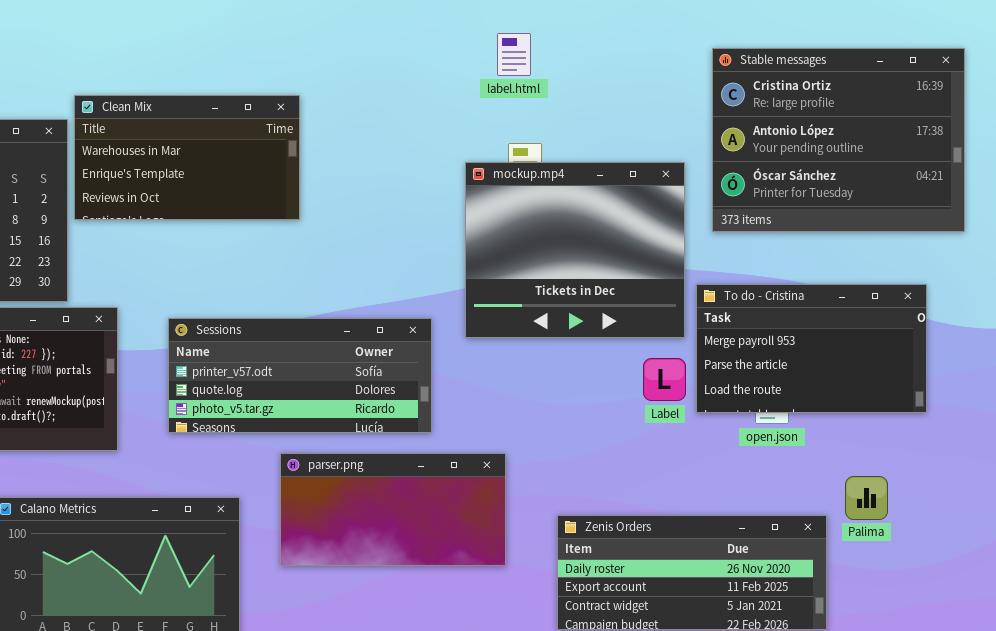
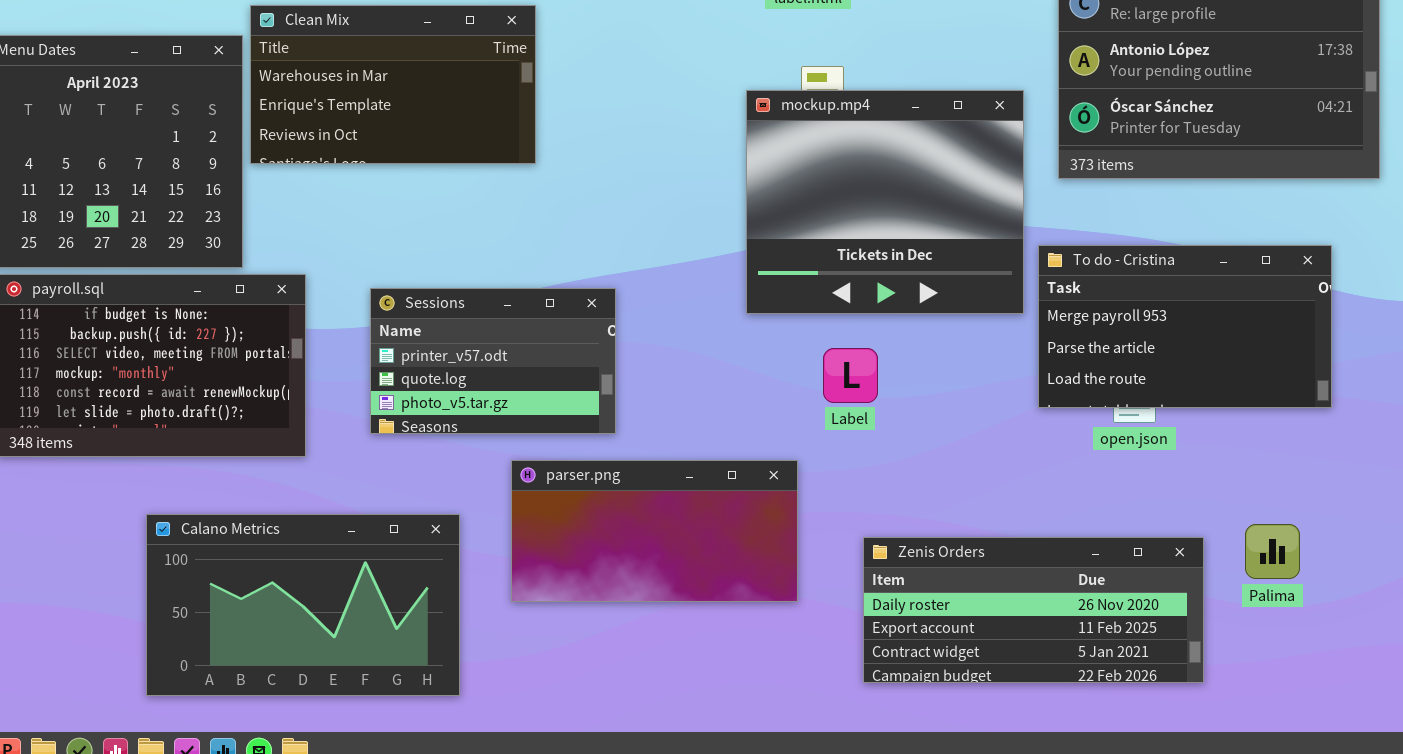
Sessions: [168,318,432,433] -> [370,288,616,434], resized
Label: [643,358,686,401] -> [823,348,878,403], moved
Palima: [845,476,888,520] -> [1245,524,1300,579], moved

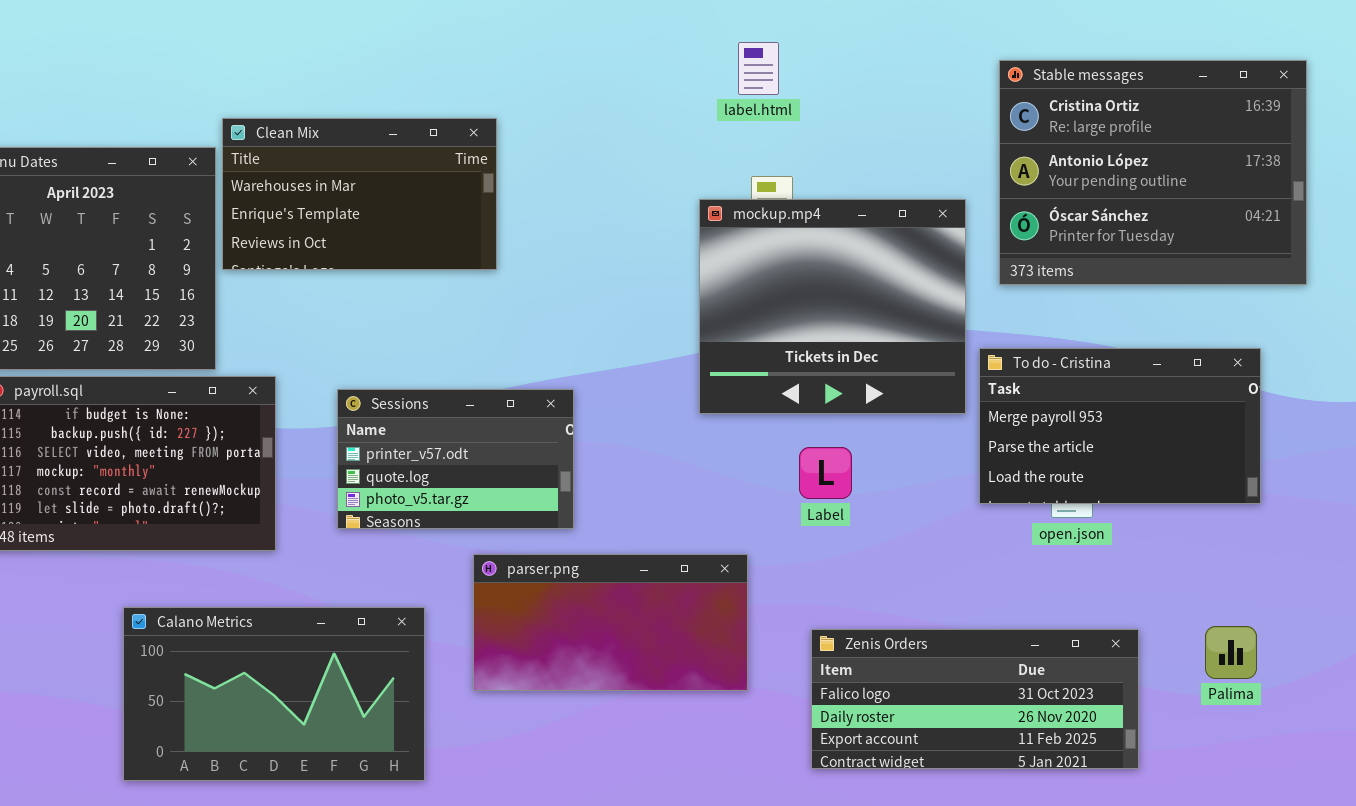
Label: [823,348,878,403] -> [799,447,852,499], moved
Palima: [1245,524,1300,579] -> [1205,626,1257,679], moved
Zenis Orders: [863,537,1204,683] -> [811,629,1139,769], scrolled up 1 row

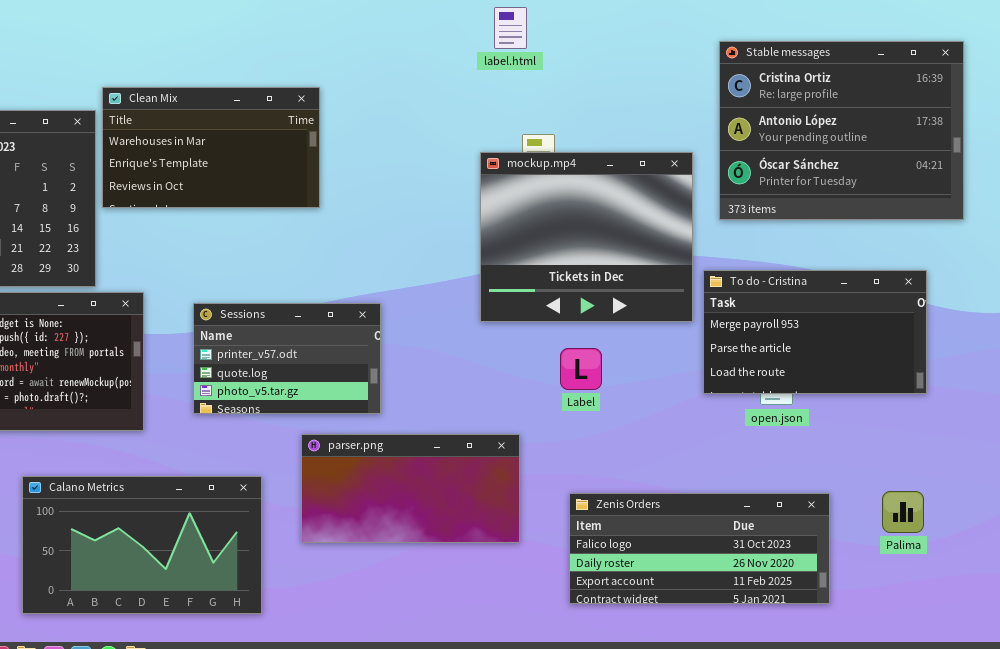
label.html: [738,42,779,95] -> [494,7,527,49], moved

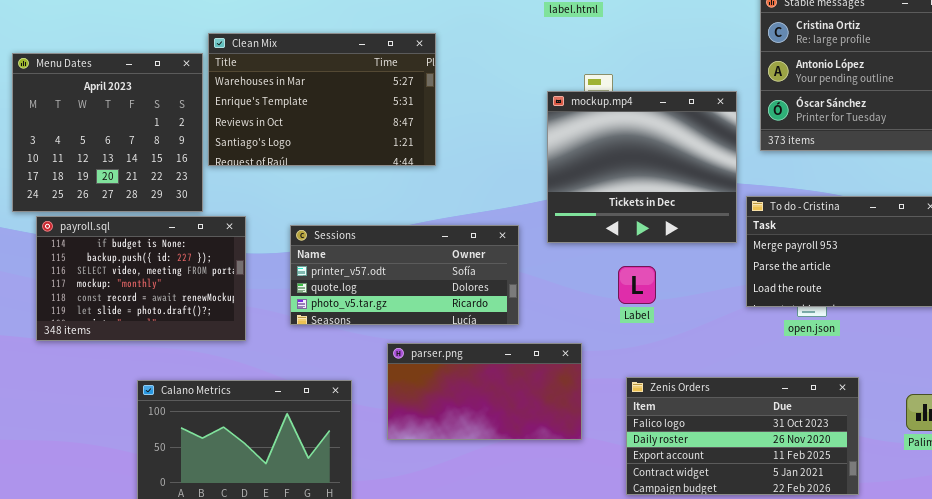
Clean Mix: [102,87,320,208] -> [208,33,436,166], resized
Sessions: [193,303,381,414] -> [290,225,519,325], resized
Zenis Orders: [569,493,830,604] -> [626,377,859,495], resized

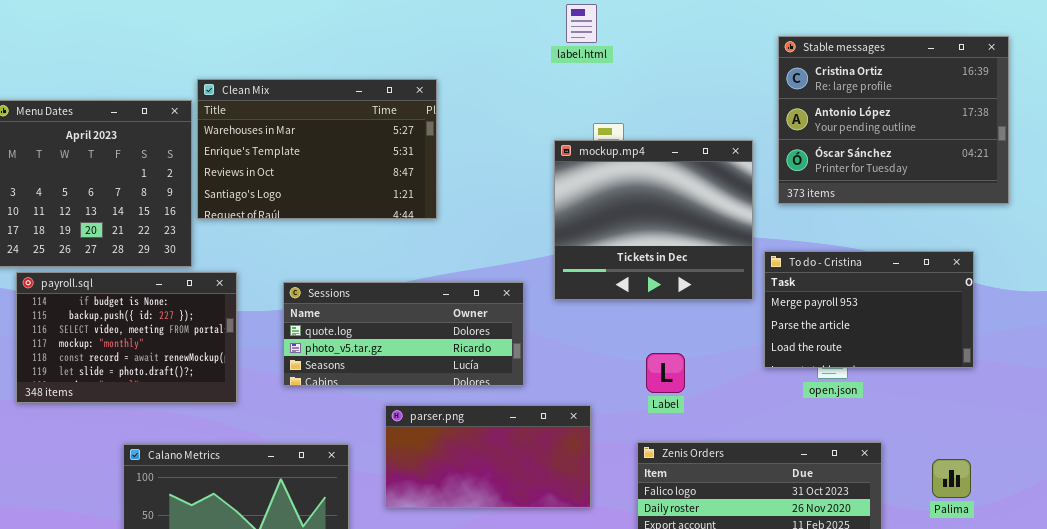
Sessions: [290,225,519,325] -> [283,282,524,386], scrolled down 1 row
Label: [618,266,656,304] -> [646,353,685,393], moved

